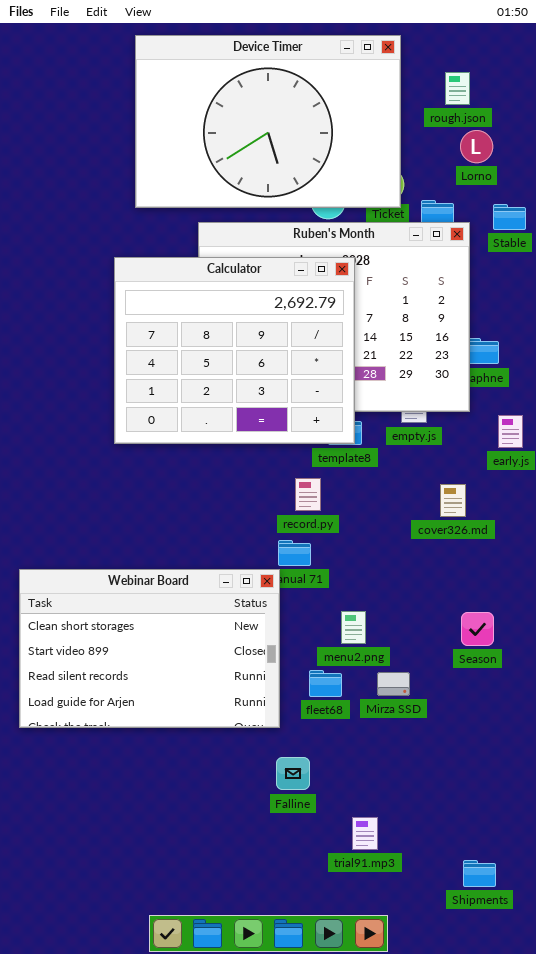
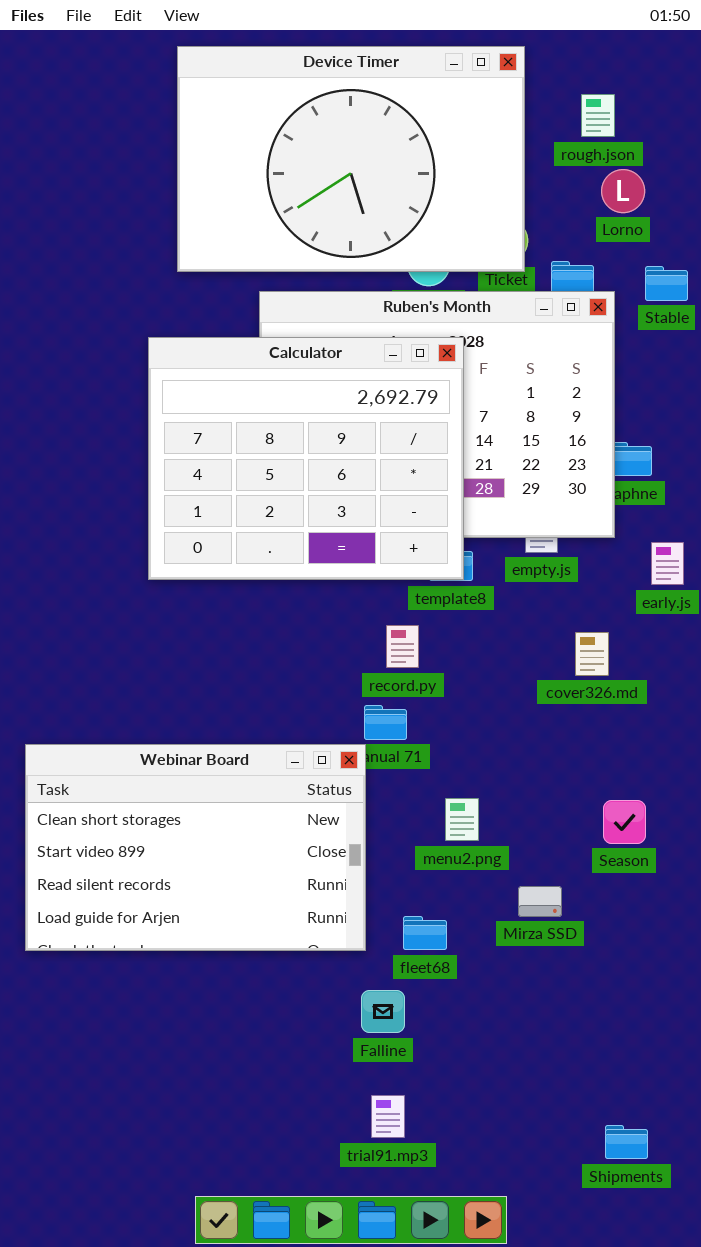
fleet68: [309,670,342,697] -> [403,916,447,950], moved
Mirza SSD: [377,672,410,696] -> [518,886,562,917], moved
trial91.mp3: [352,817,378,850] -> [371,1095,405,1138], moved

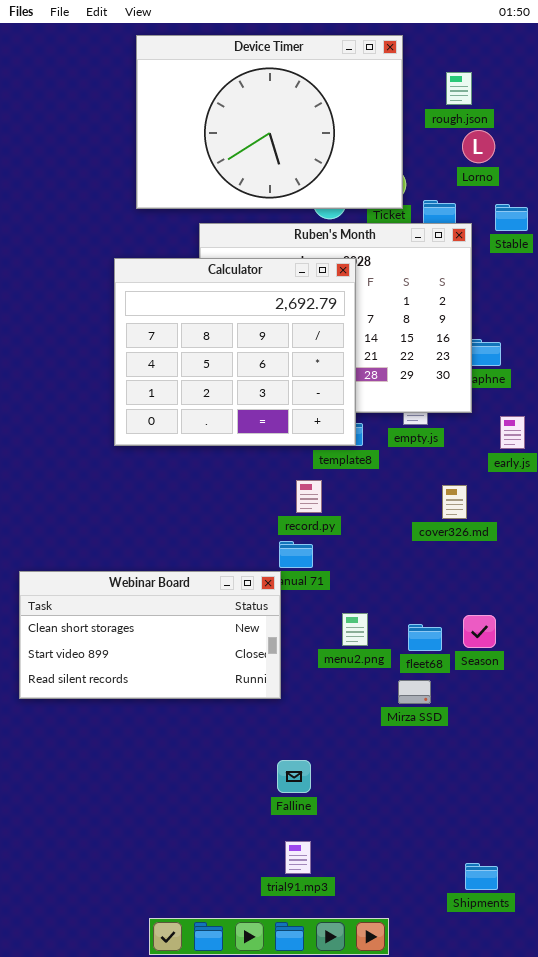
Webinar Board: [25,744,366,951] -> [19,571,281,699], resized
fleet68: [403,916,447,950] -> [408,624,442,651], moved

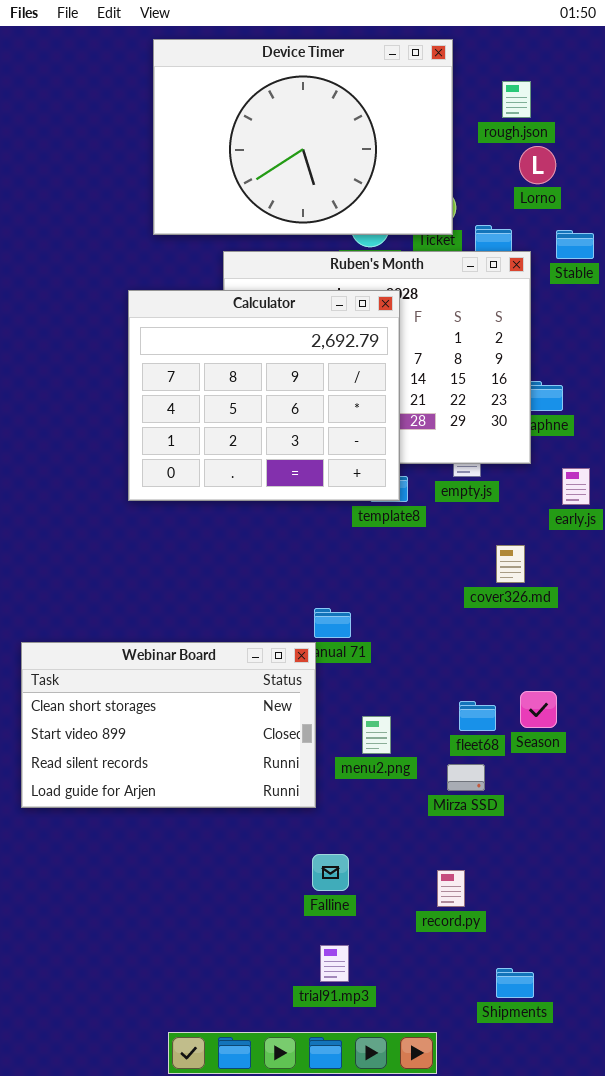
record.py: [296,480,322,513] -> [437,870,465,907], moved
Webinar Board: [19,571,281,699] -> [21,642,316,808], resized
menu2.png: [342,613,368,646] -> [362,716,391,754], moved
Shipments: [465,863,498,890] -> [496,968,534,998], moved

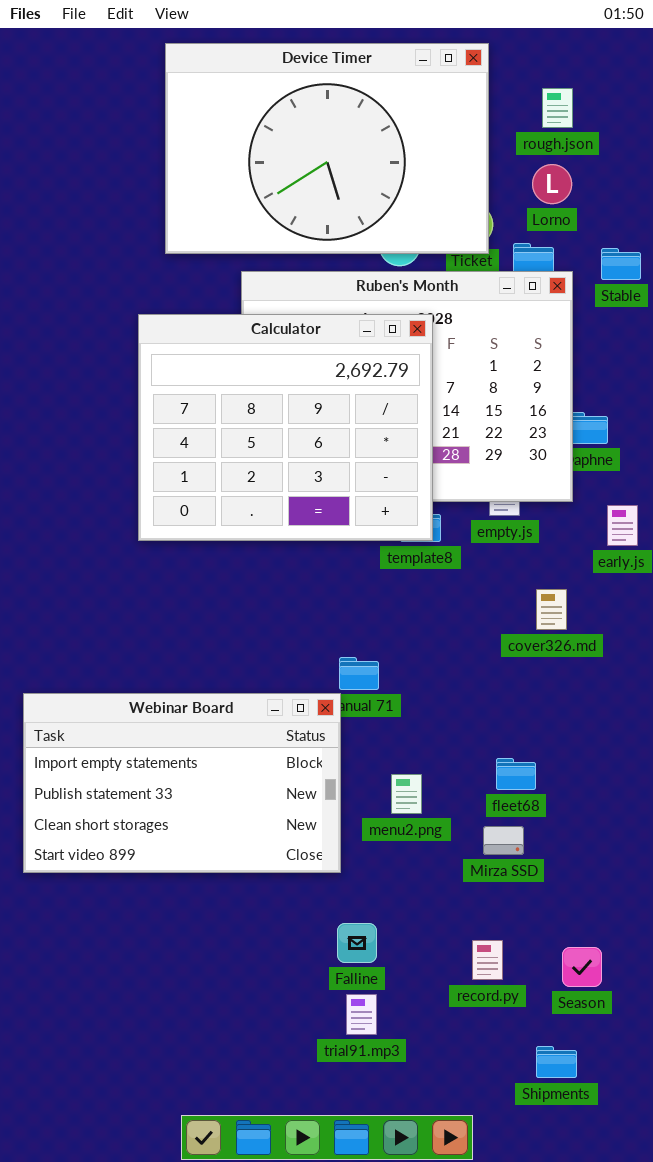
Lorno: [519,146,556,184] -> [532,164,572,204], moved
Webinar Board: [21,642,316,808] -> [23,693,341,873], scrolled up 2 rows
Season: [520,691,557,728] -> [562,947,602,987], moved
trial91.mp3: [320,945,349,982] -> [346,994,377,1035], moved

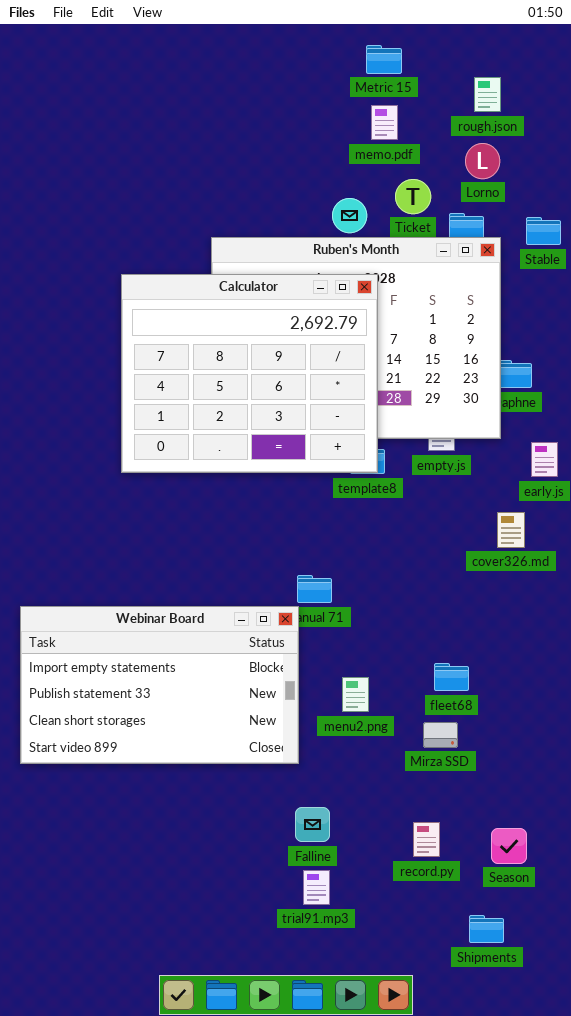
Device Timer: [165,43,489,254] -> none, closed
cover326.md: [536,589,567,630] -> [497,512,525,548], moved

